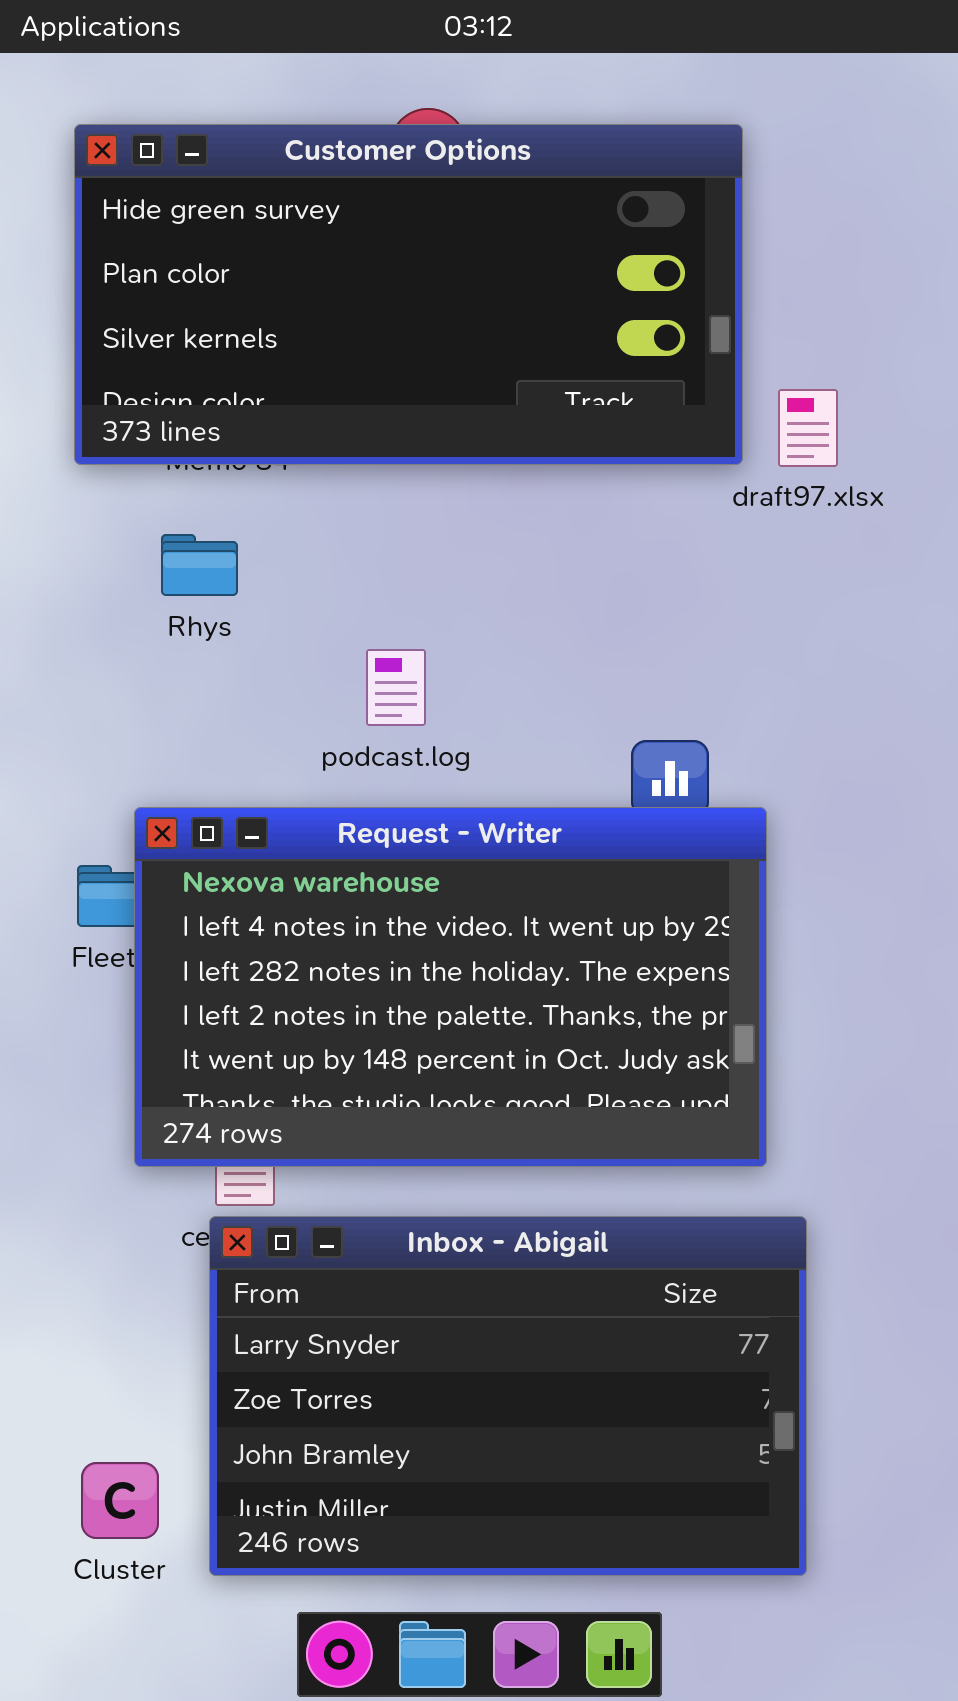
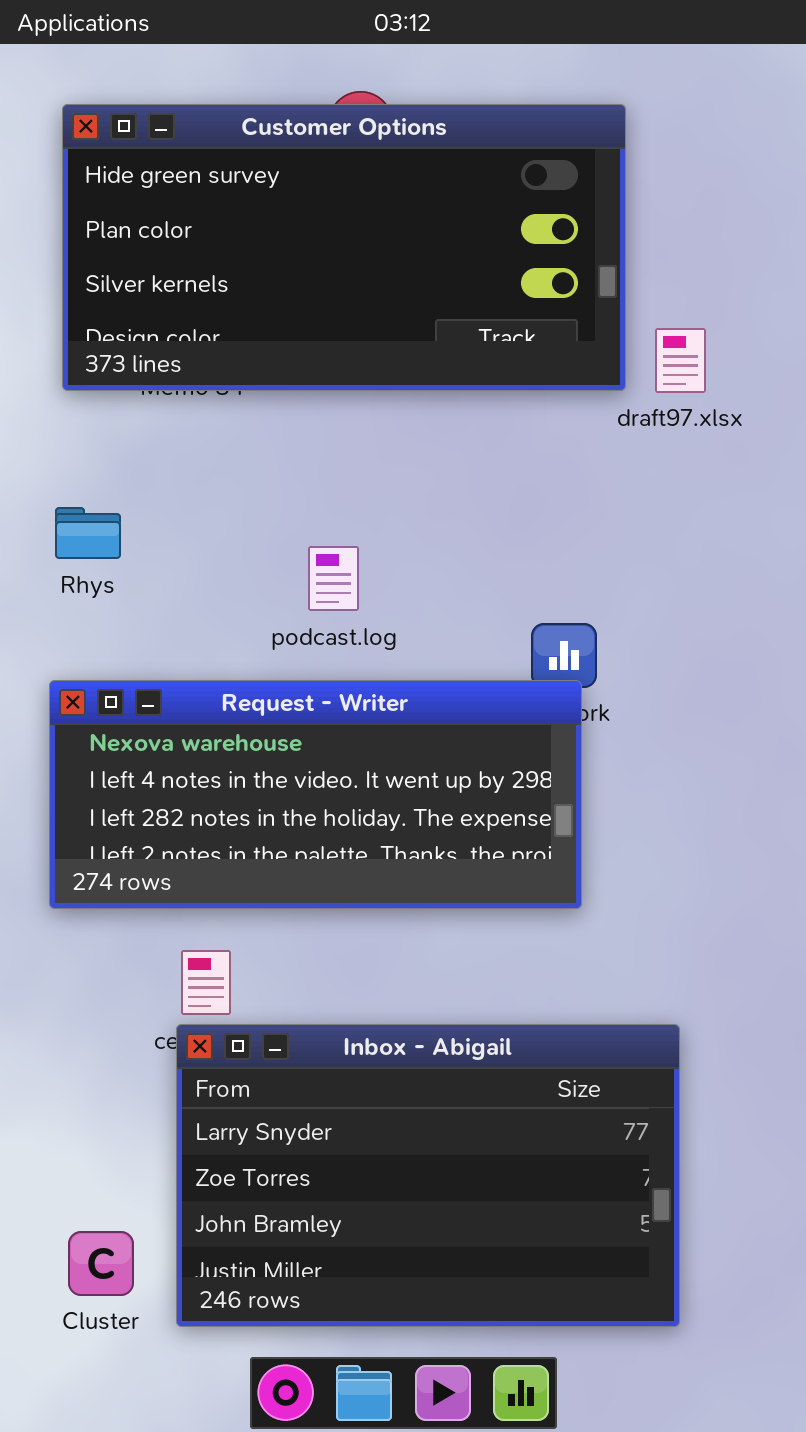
Rhys: [161,534,238,596] -> [55,507,121,559], moved
Request - Writer: [134,807,767,1167] -> [49,680,582,909], moved, resized

